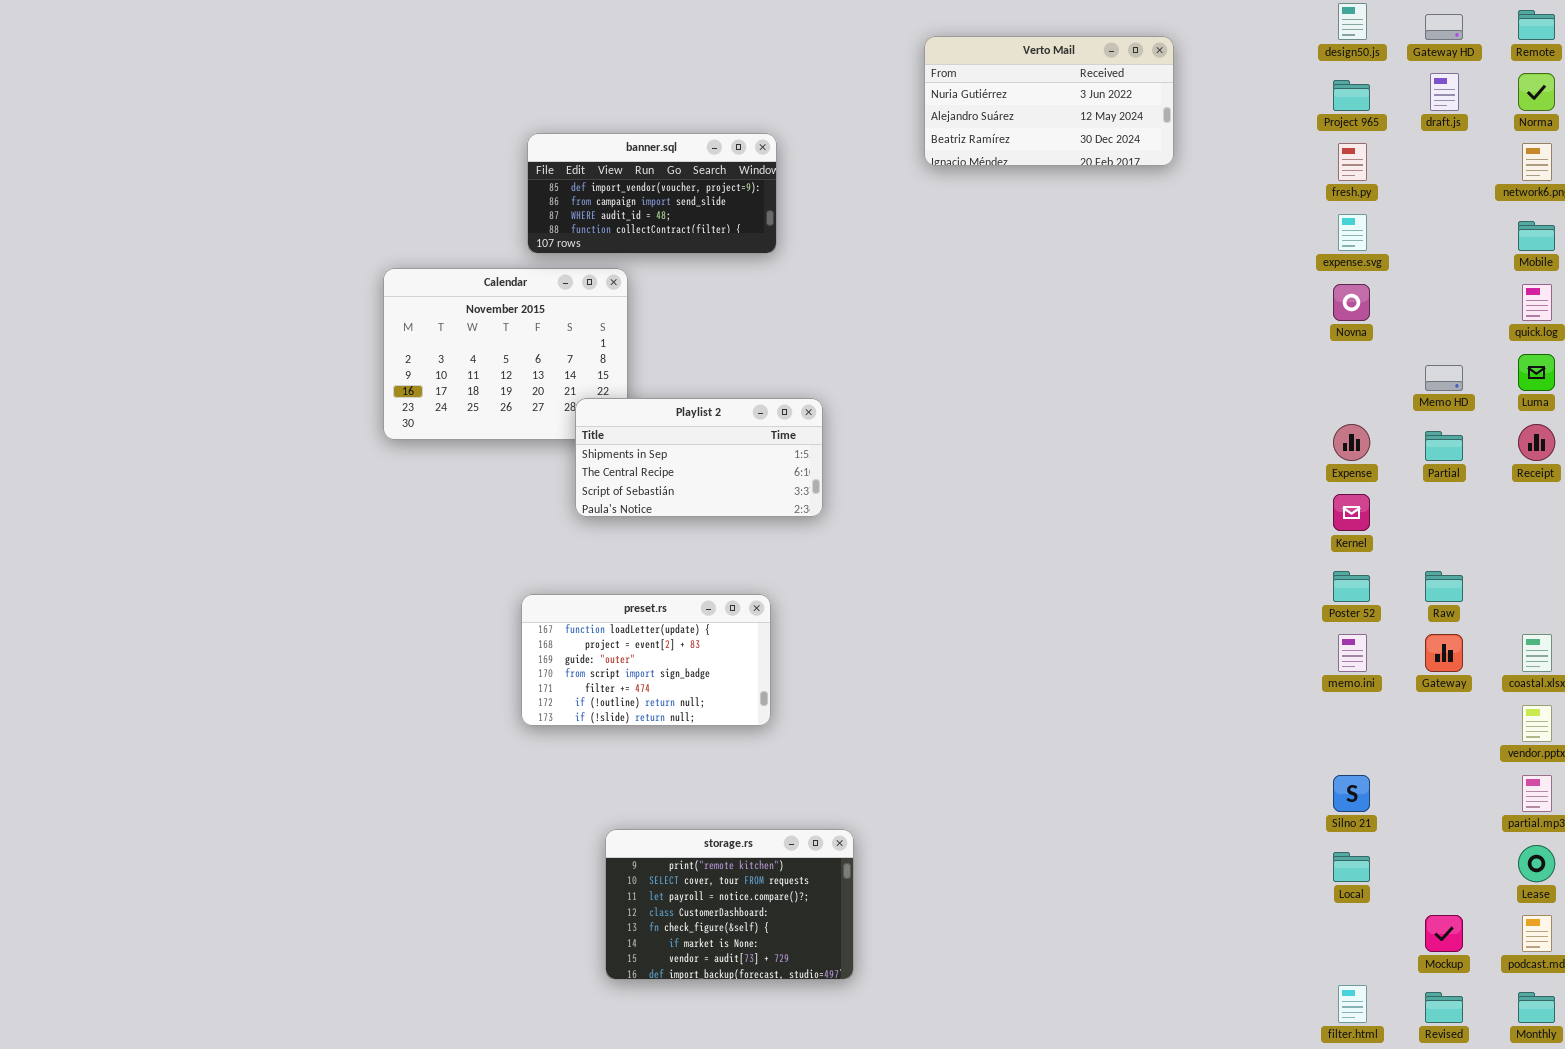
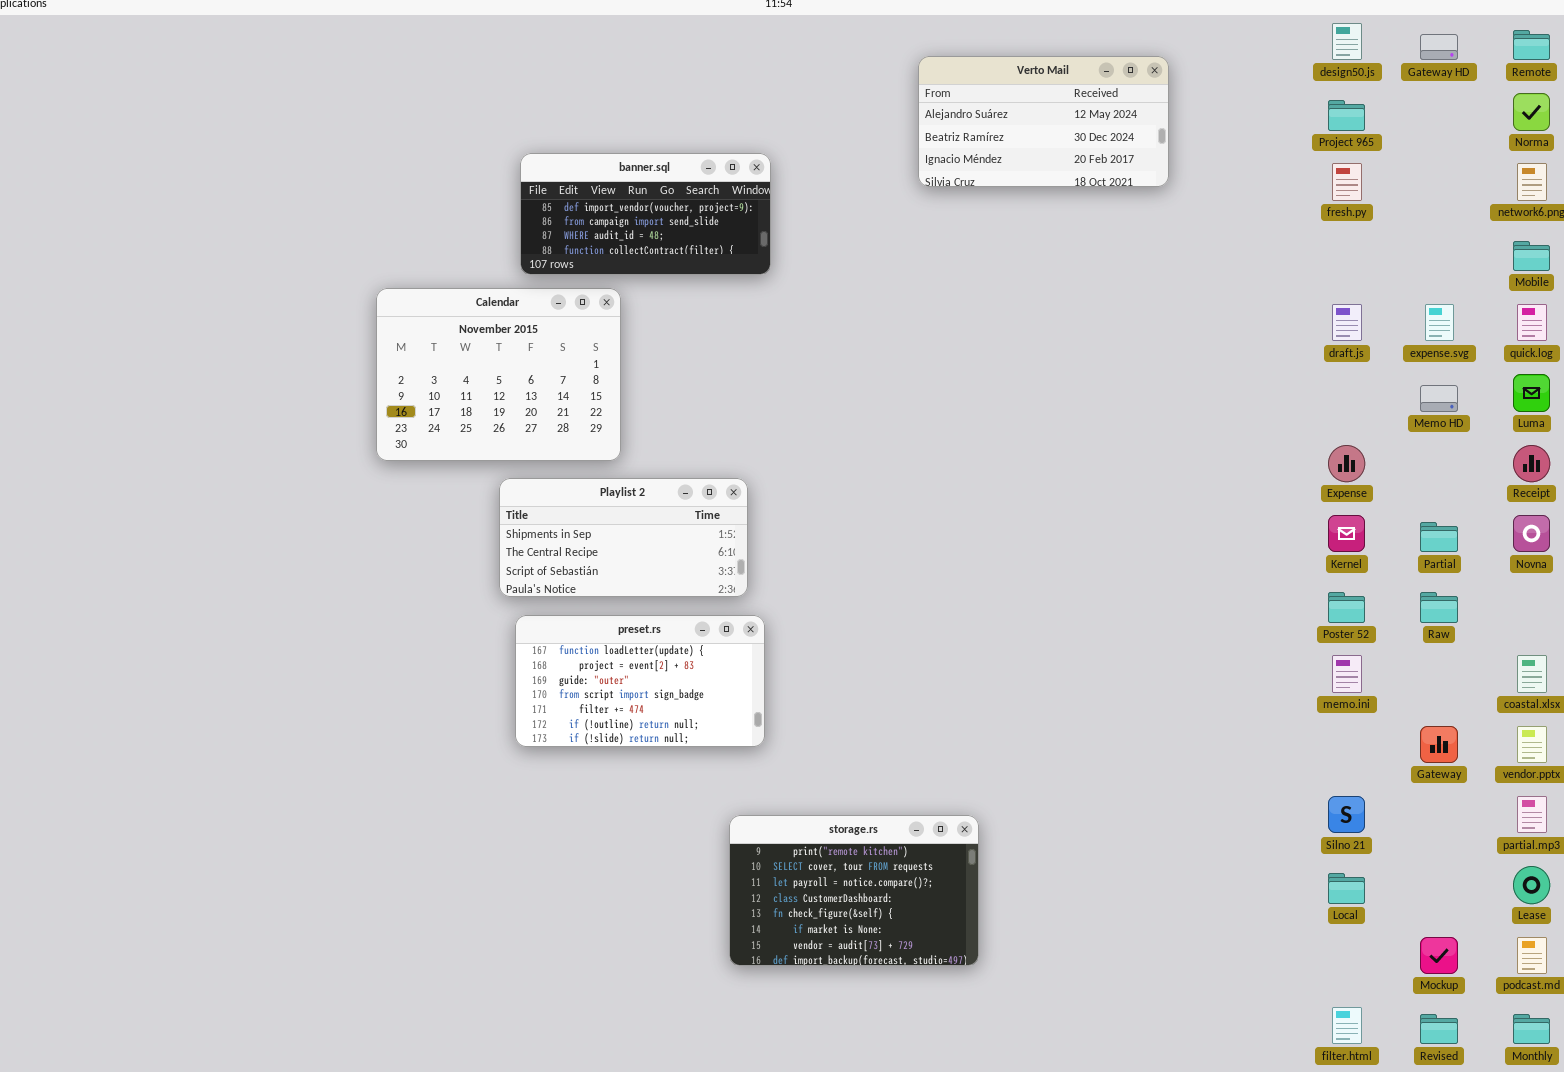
Verto Mail: [924,36,1174,166] -> [918,56,1169,187], scrolled down 1 row
draft.js: [1430,73,1459,111] -> [1332,304,1362,341], moved
expense.svg: [1338,214,1367,251] -> [1425,304,1454,341], moved
Novna: [1333,284,1370,321] -> [1513,515,1550,552], moved
Playlist 2: [575,398,823,517] -> [499,478,748,597], moved
Partial: [1425,431,1463,461] -> [1420,522,1458,552], moved
Gateway: [1425,634,1463,672] -> [1420,726,1458,763], moved
storage.rs: [605,829,854,980] -> [729,815,979,966], moved

